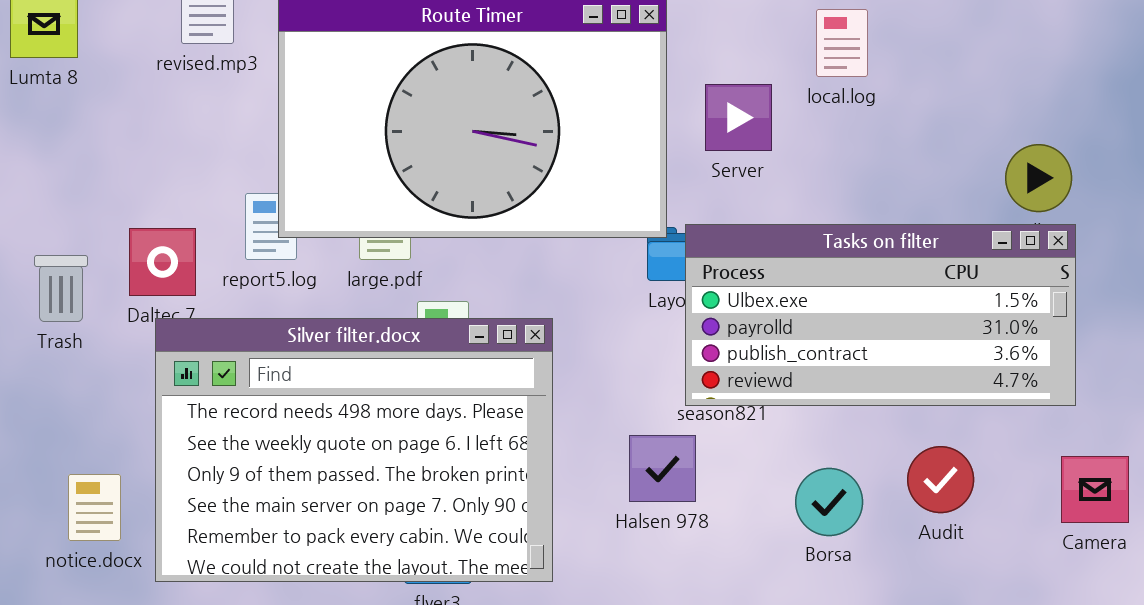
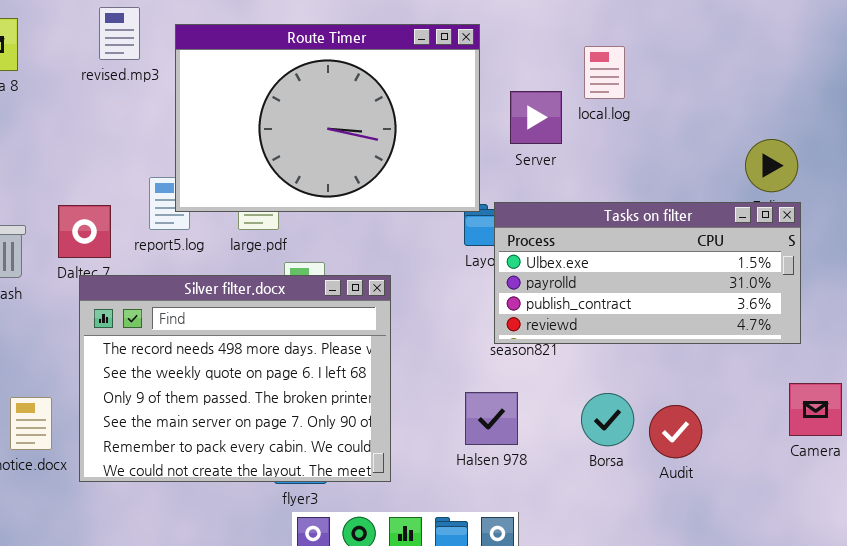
local.log: [816,9,868,77] -> [584,46,625,99], moved
Halsen 978: [629,435,696,502] -> [465,392,518,445], moved
Audit: [907,446,974,513] -> [649,405,702,458], moved

